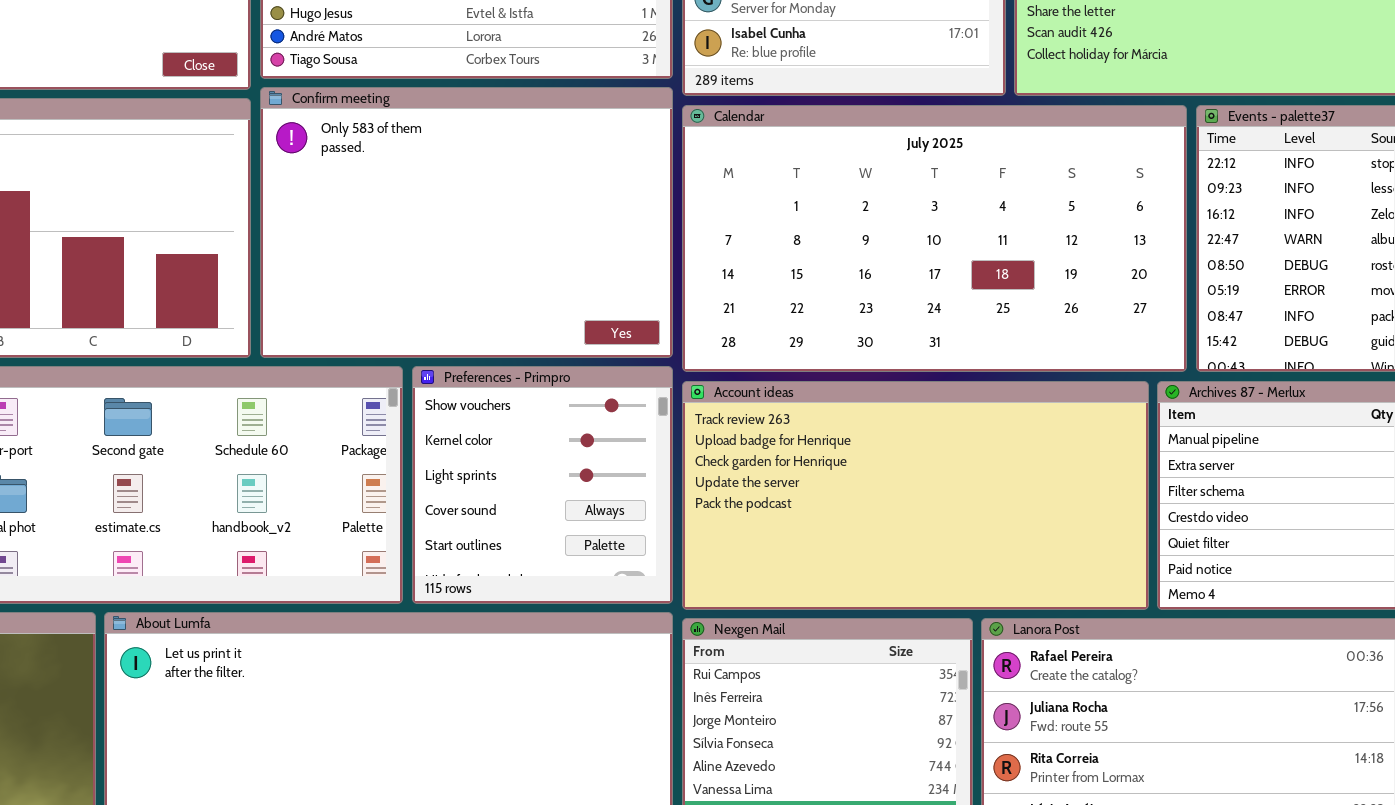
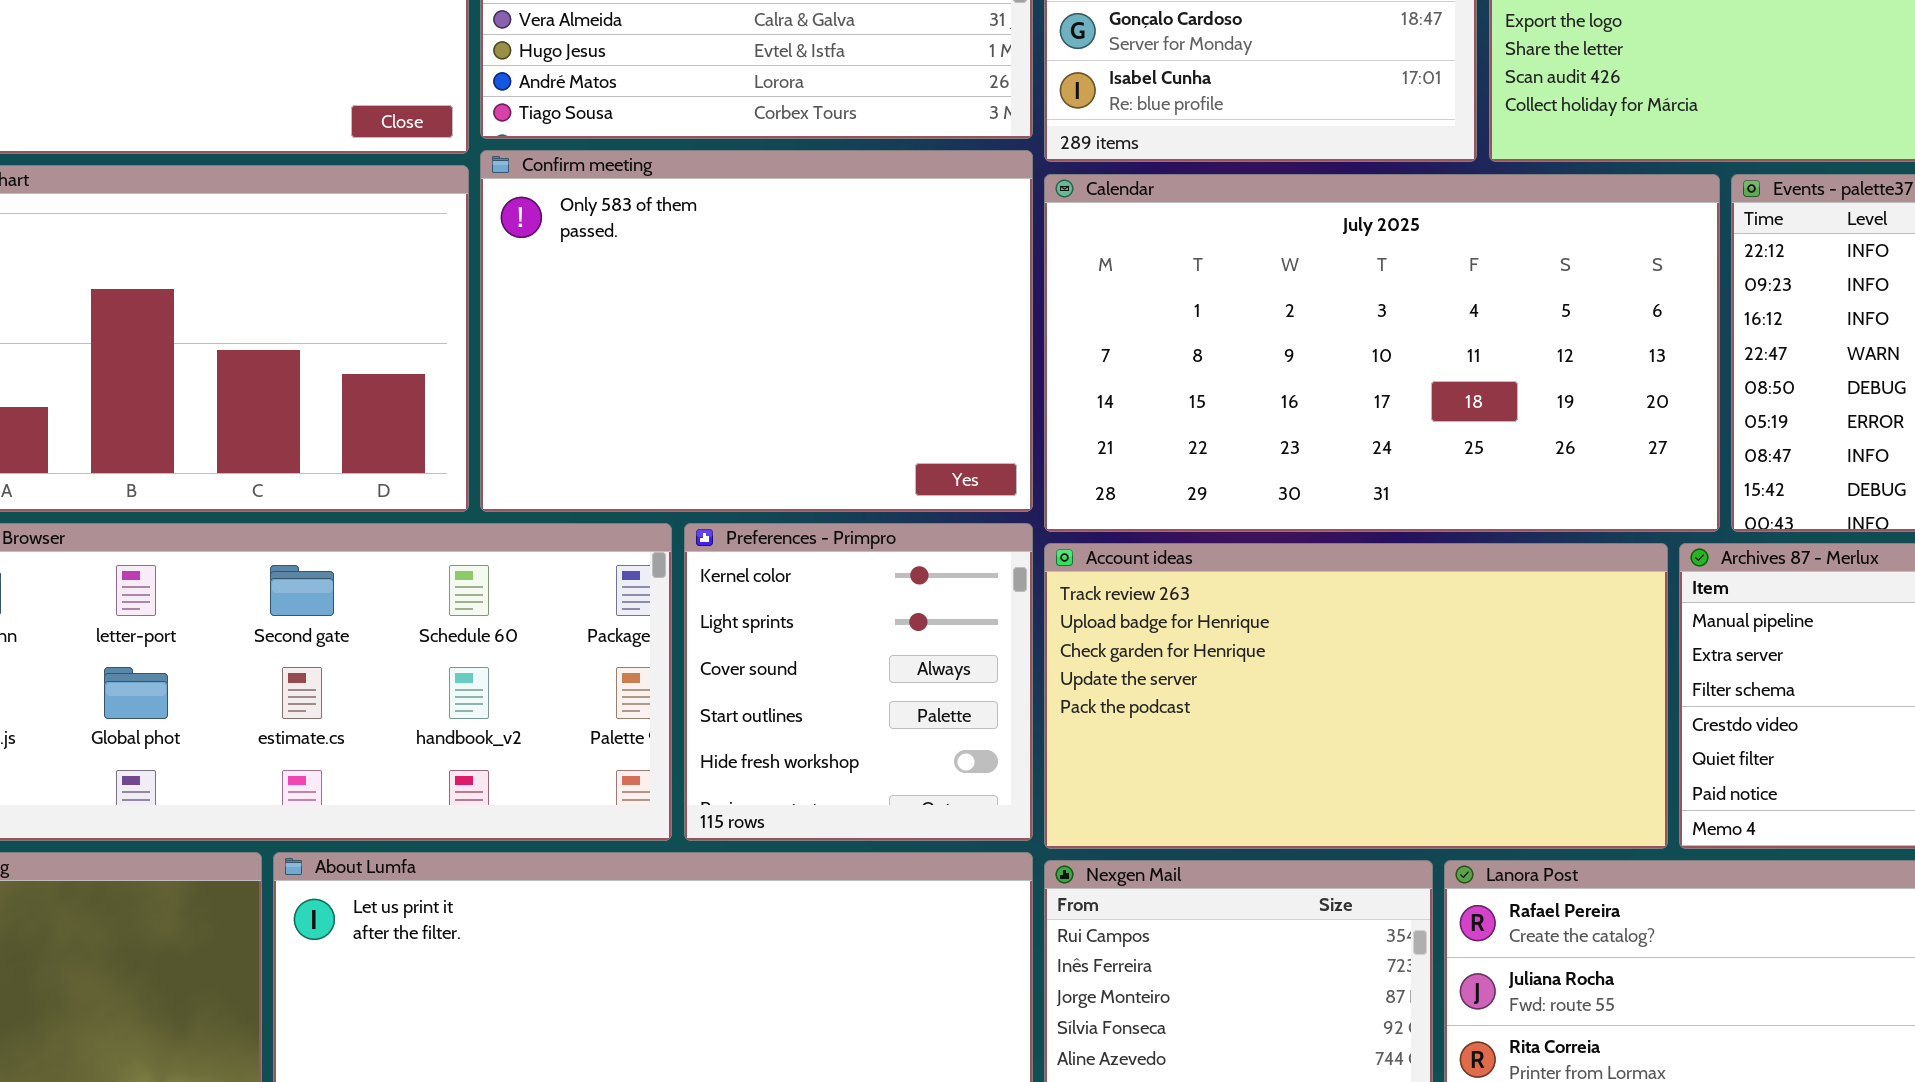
Preferences - Primpro: [412,366,673,604] -> [684,523,1033,841], scrolled down 1 row

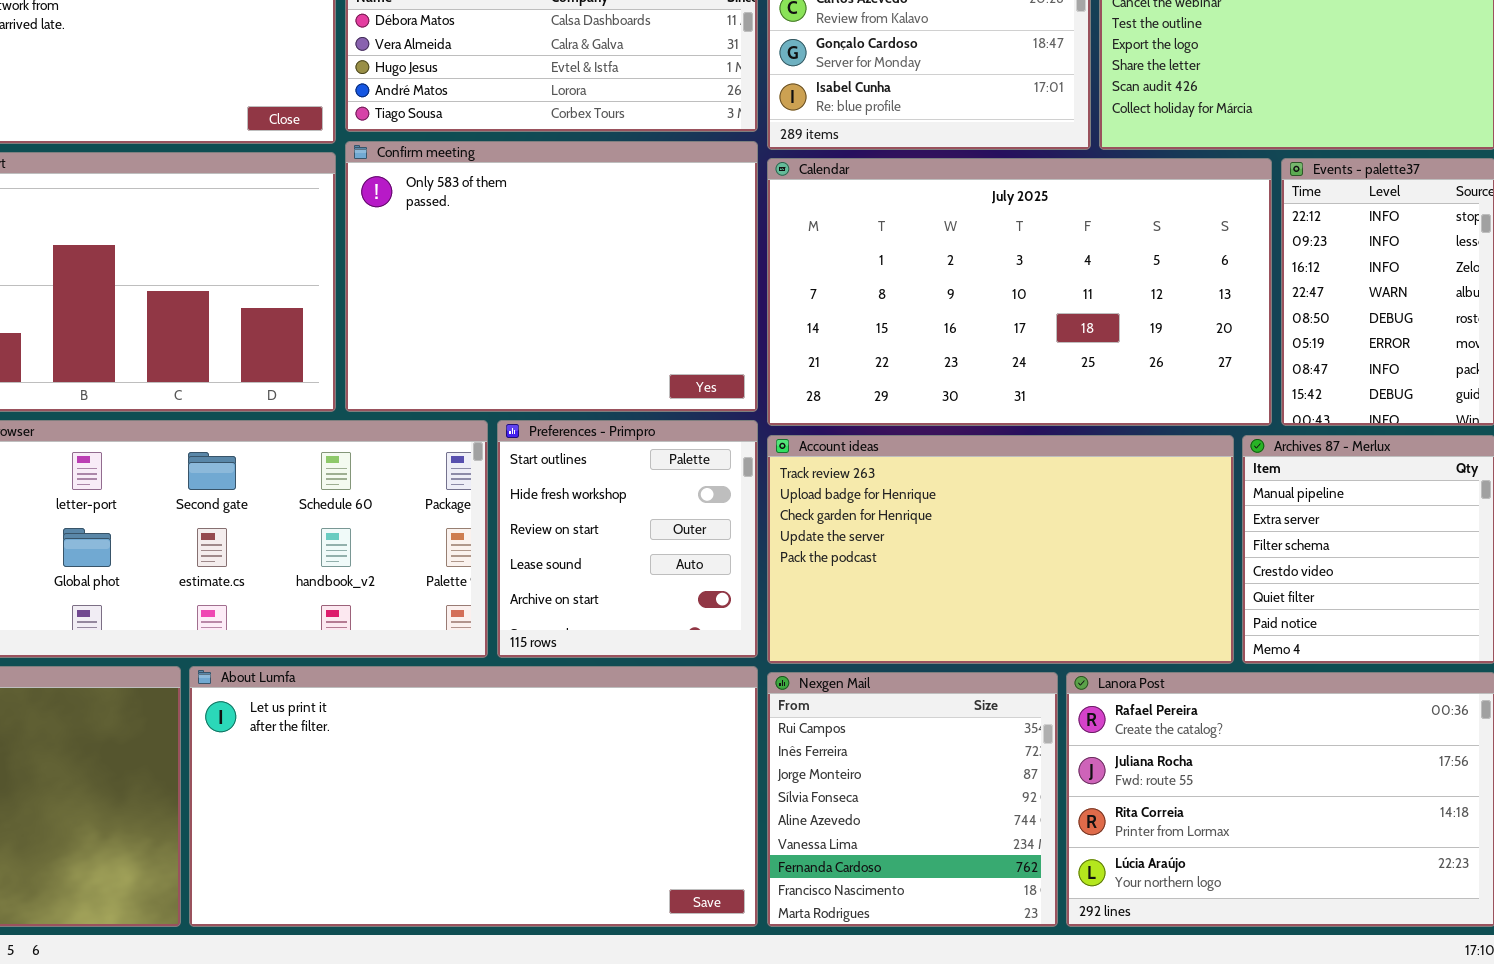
Preferences - Primpro: [684,523,1033,841] -> [497,420,758,658], scrolled down 3 rows

